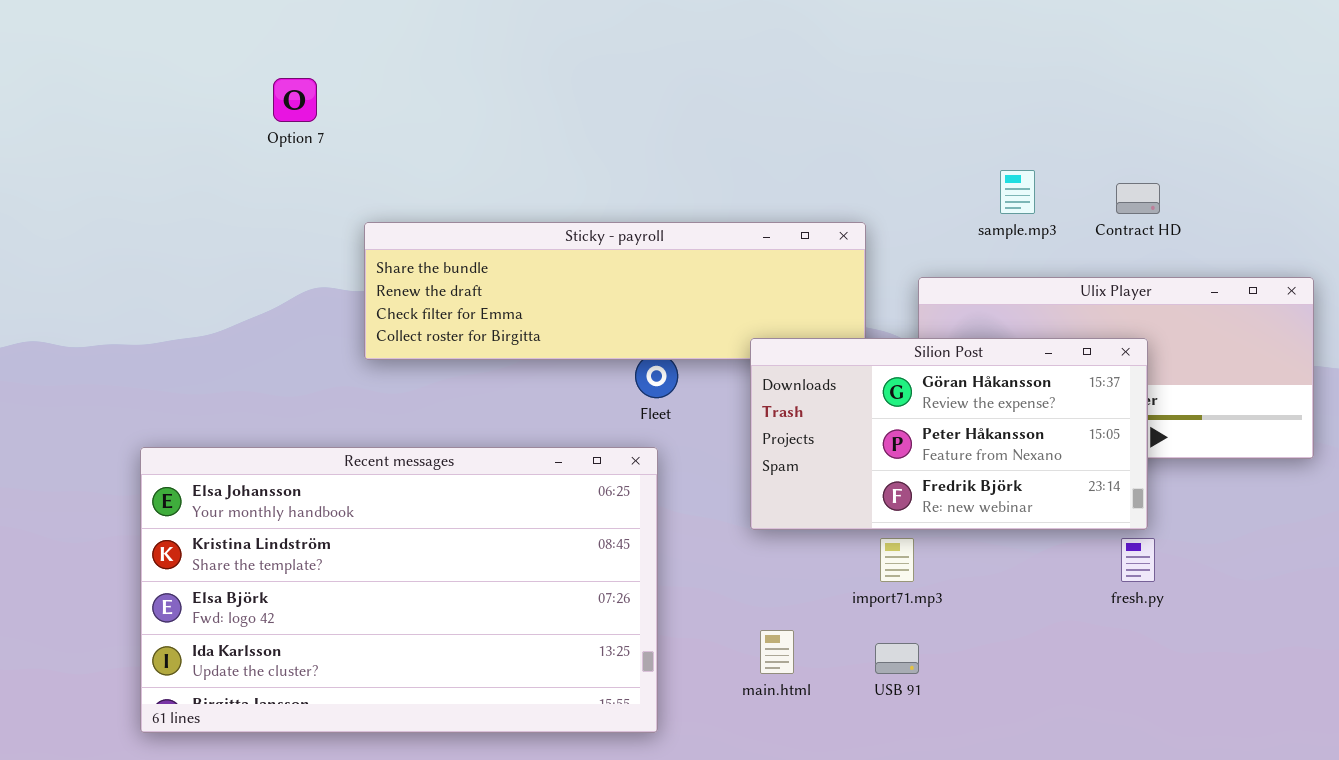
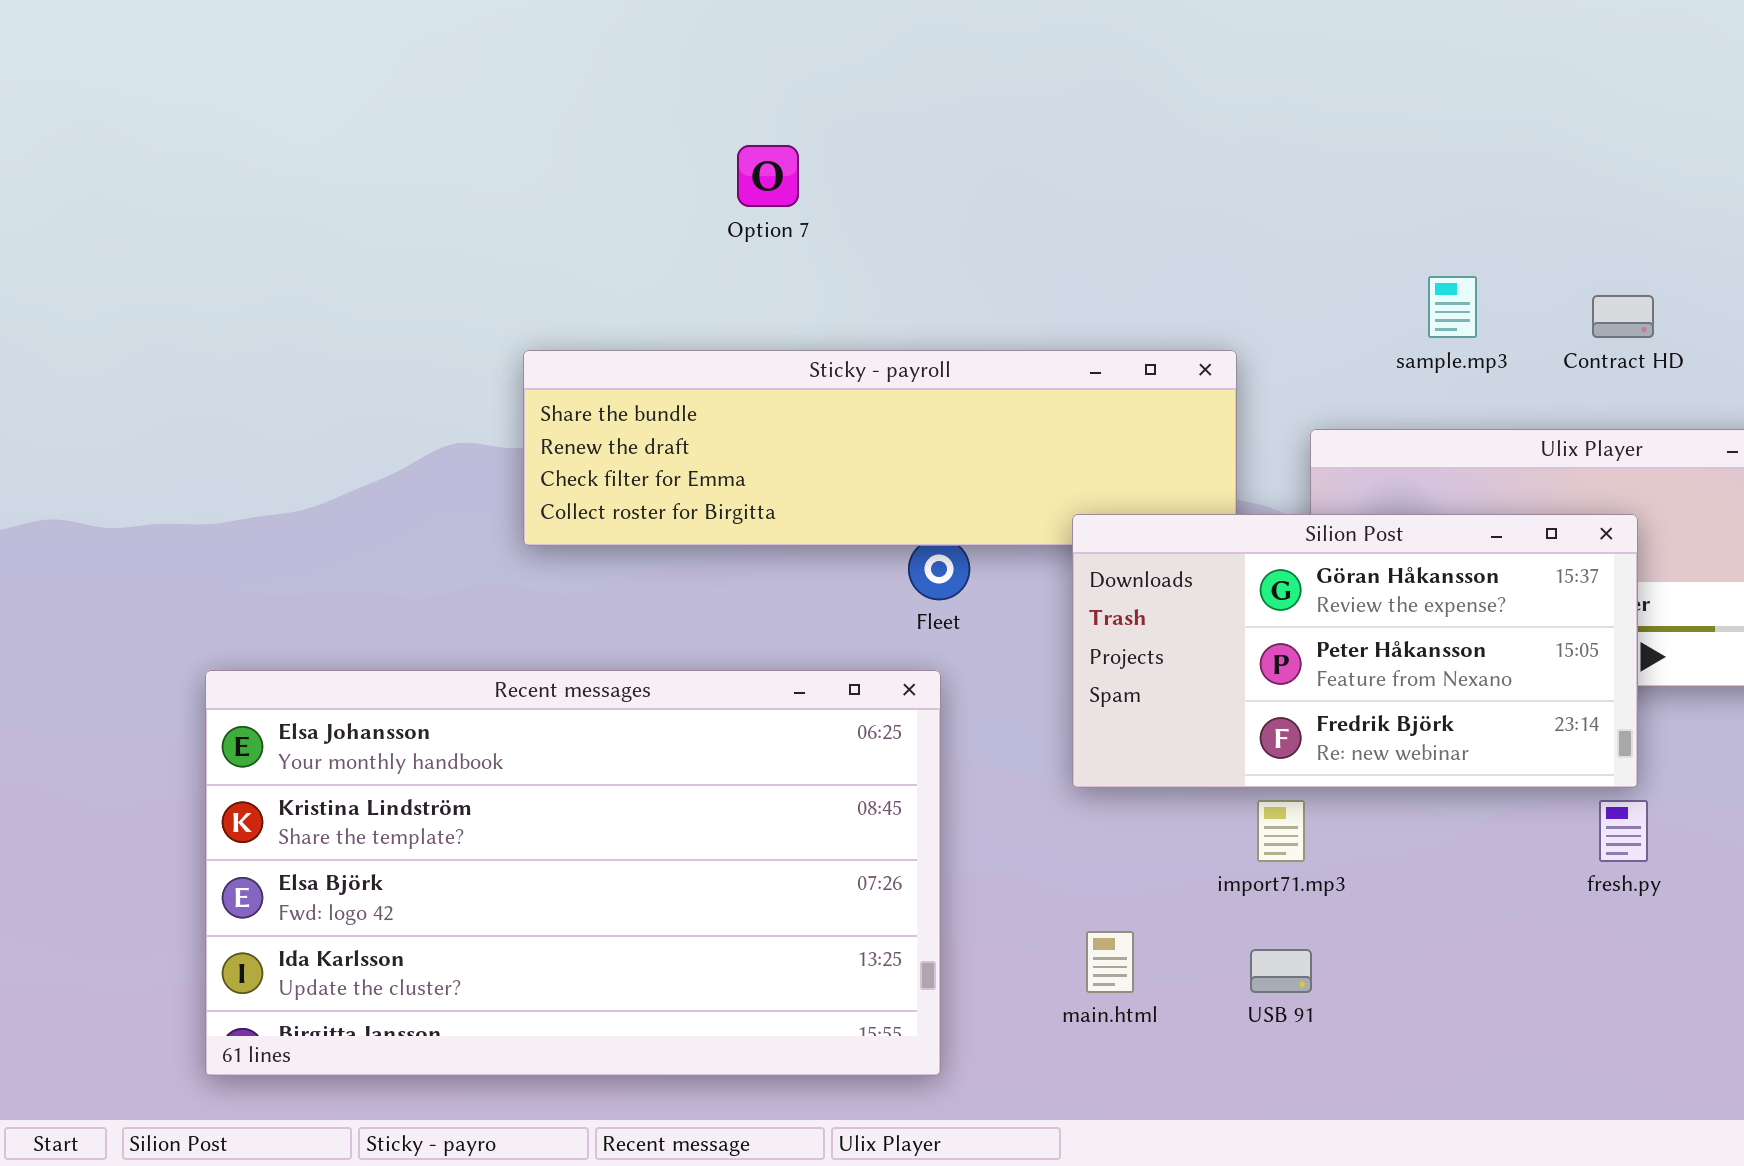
Option 7: [273,78,317,122] -> [737,145,799,207], moved

